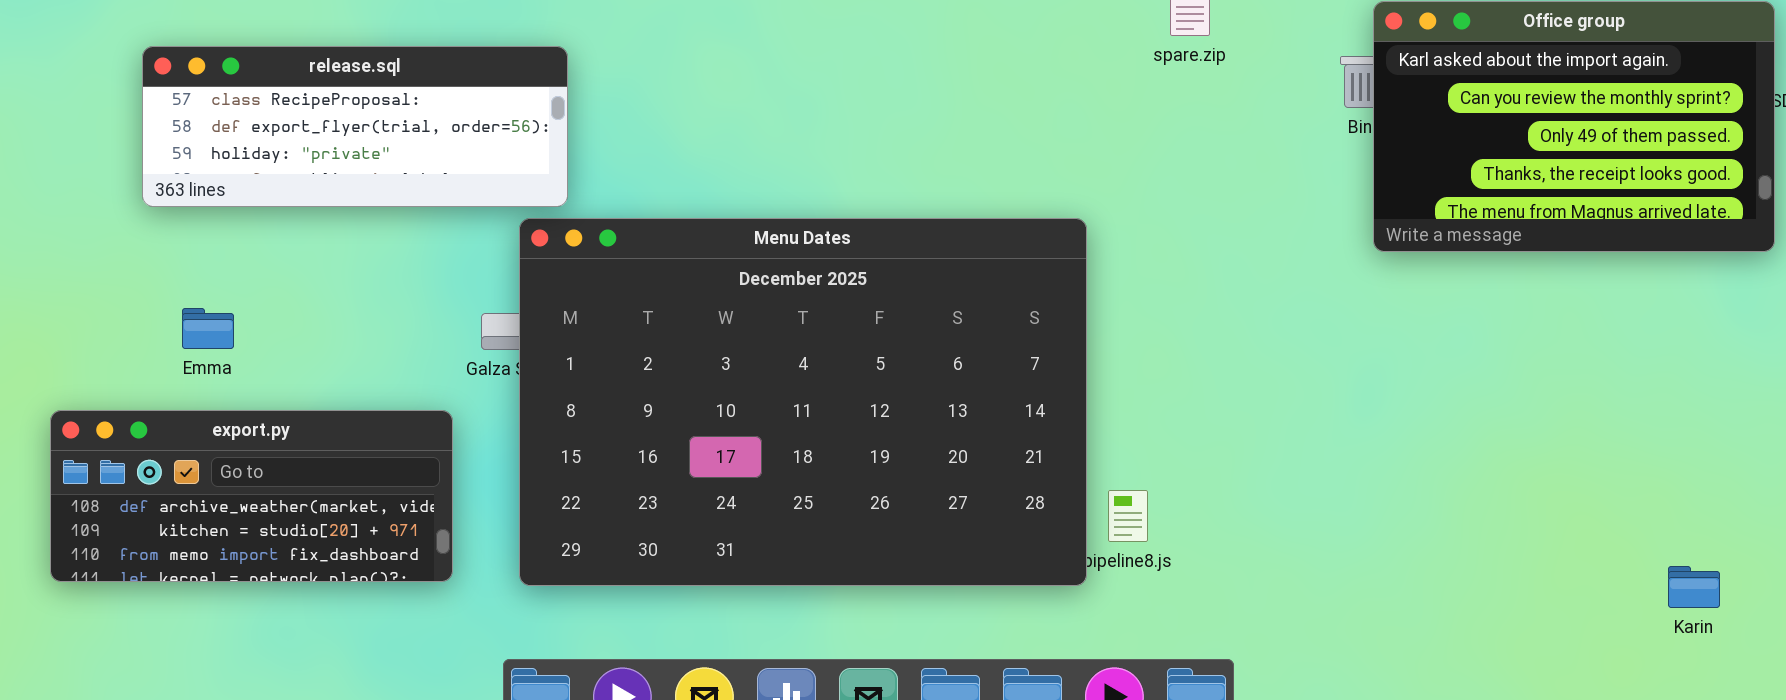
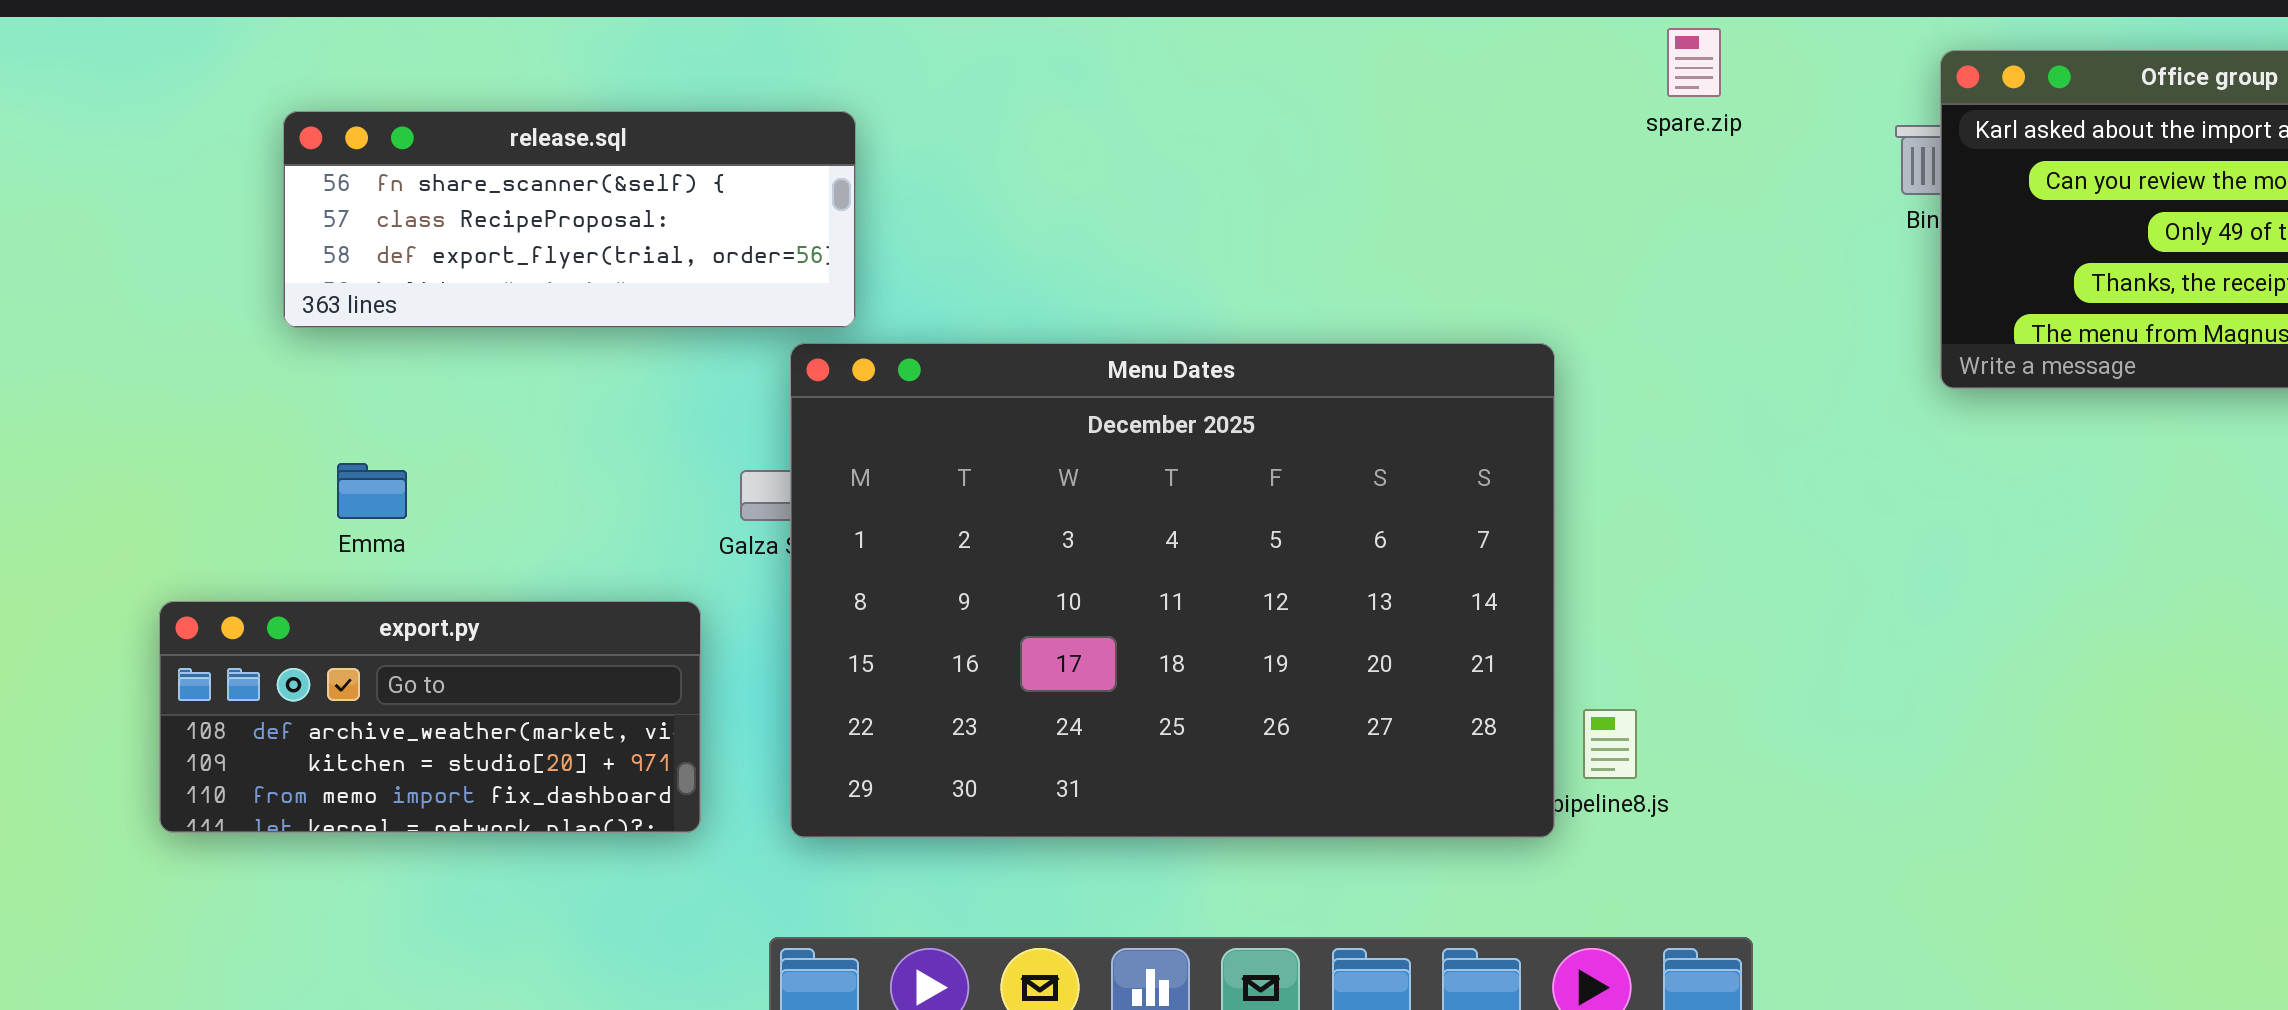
release.sql: [142,46,568,207] -> [283,111,856,328], scrolled up 1 row

